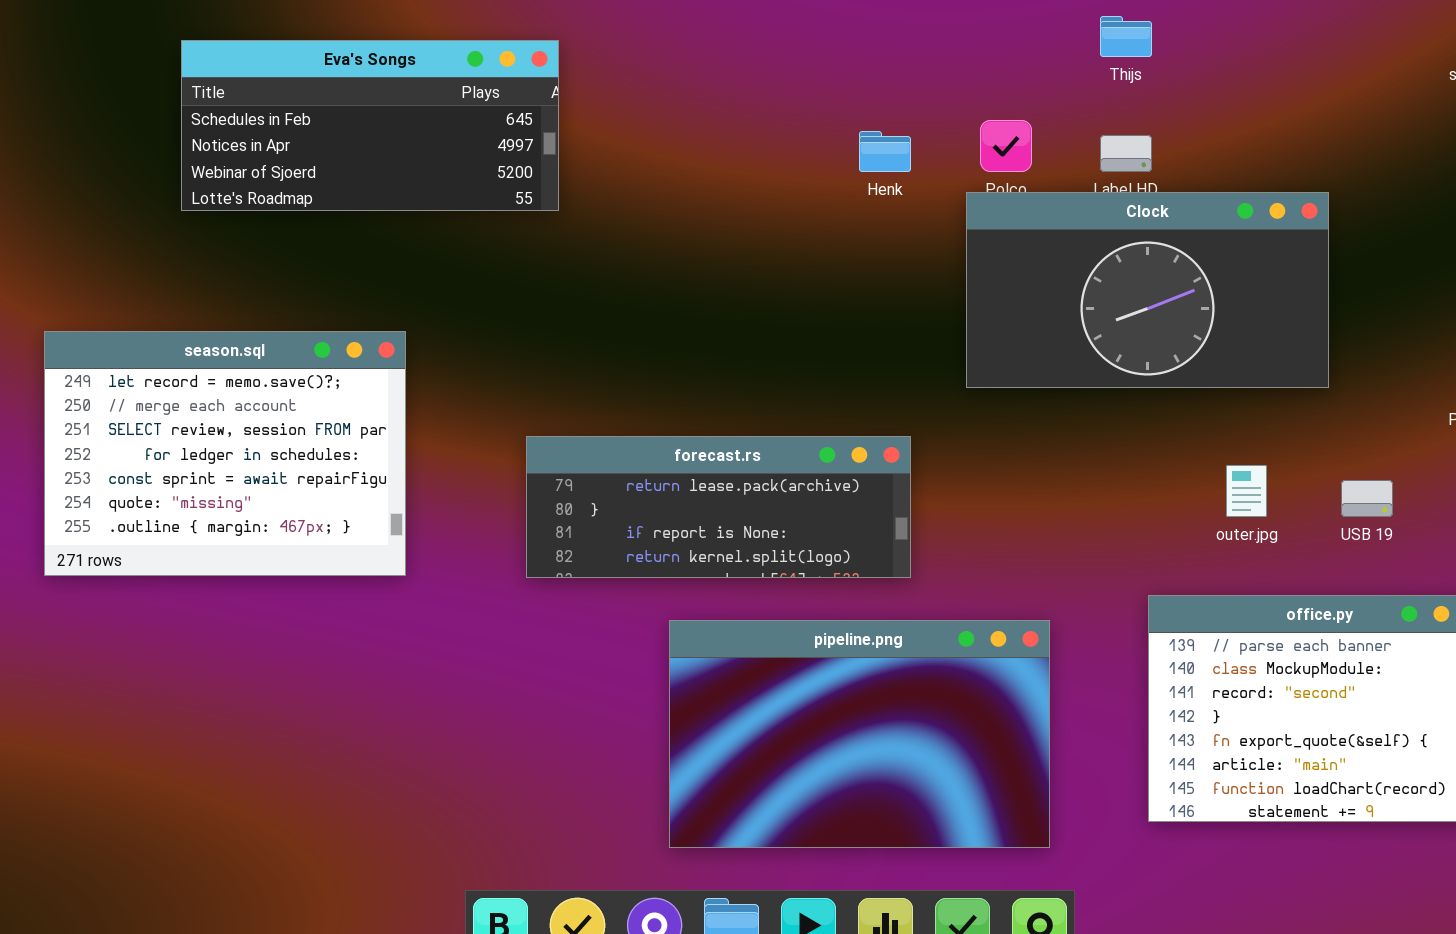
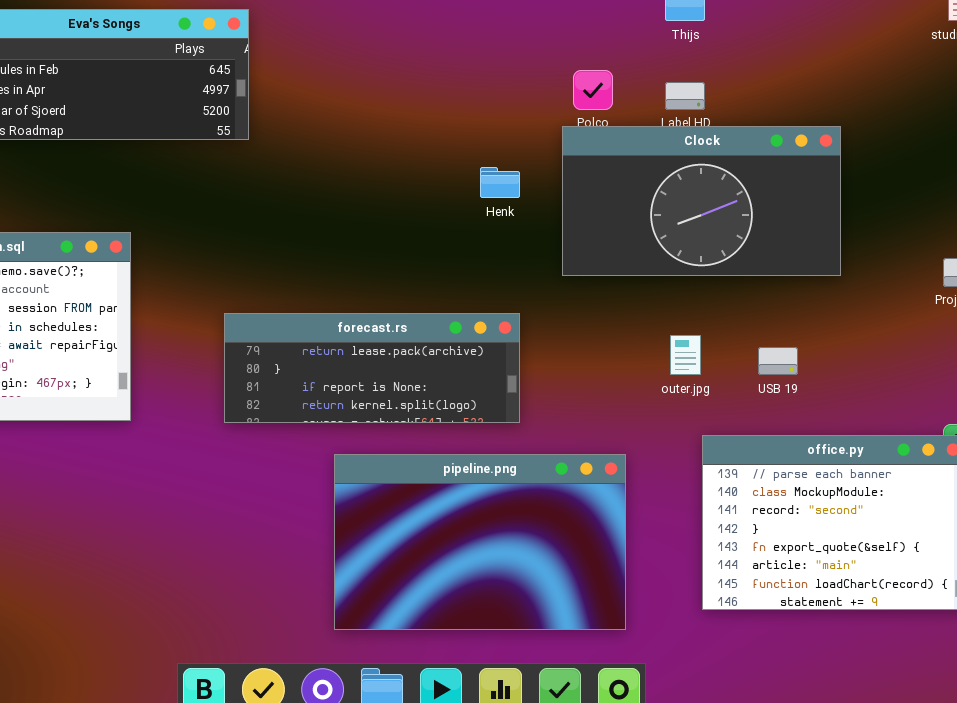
Henk: [859,131,911,172] -> [480,167,520,198], moved
outer.jpg: [1226,465,1267,517] -> [670,335,701,375], moved
USB 19: [1341,480,1393,517] -> [758,347,798,375], moved

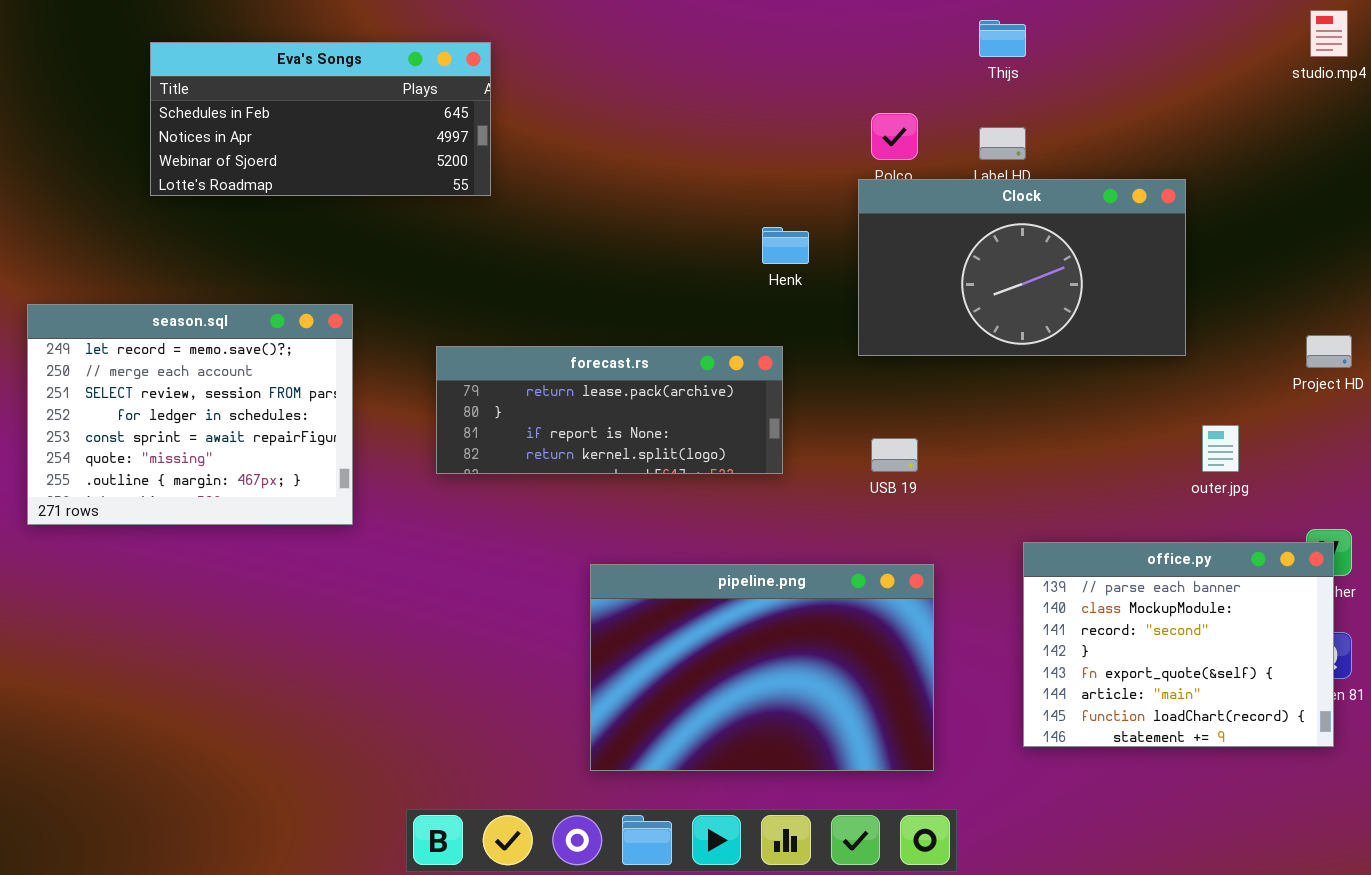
forecast.rs: [224,313,520,423] -> [436,346,783,474], moved
outer.jpg: [670,335,701,375] -> [1202,425,1239,472], moved
USB 19: [758,347,798,375] -> [871,438,918,472], moved

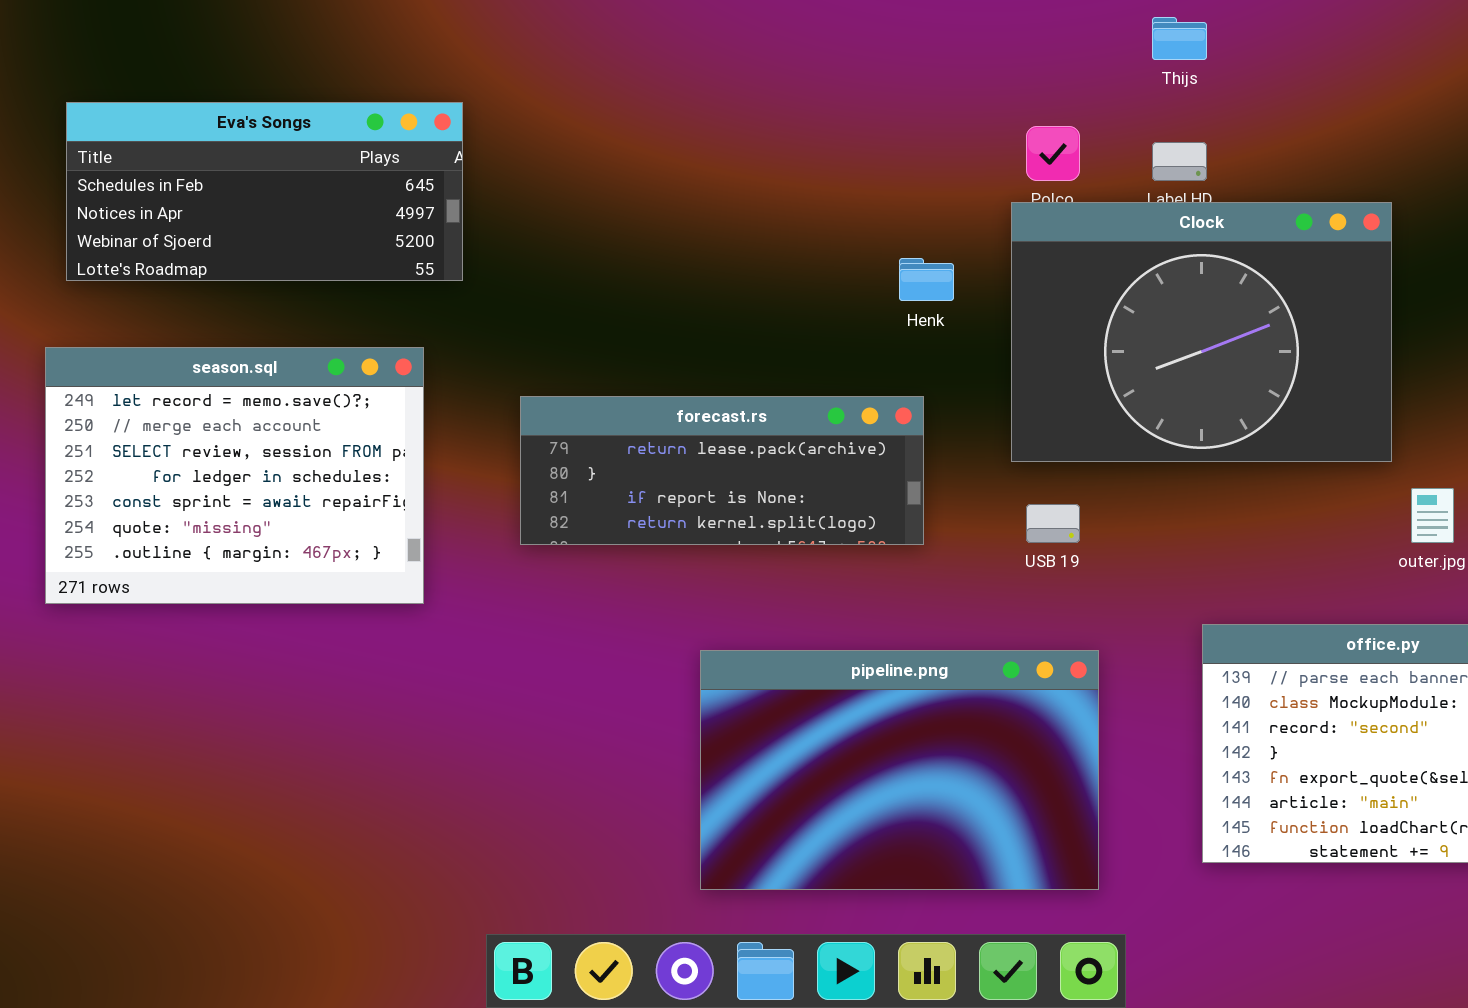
Eva's Songs: [150,42,491,196] -> [66,102,463,281], moved
Clock: [858,179,1186,356] -> [1011,202,1392,462], resized

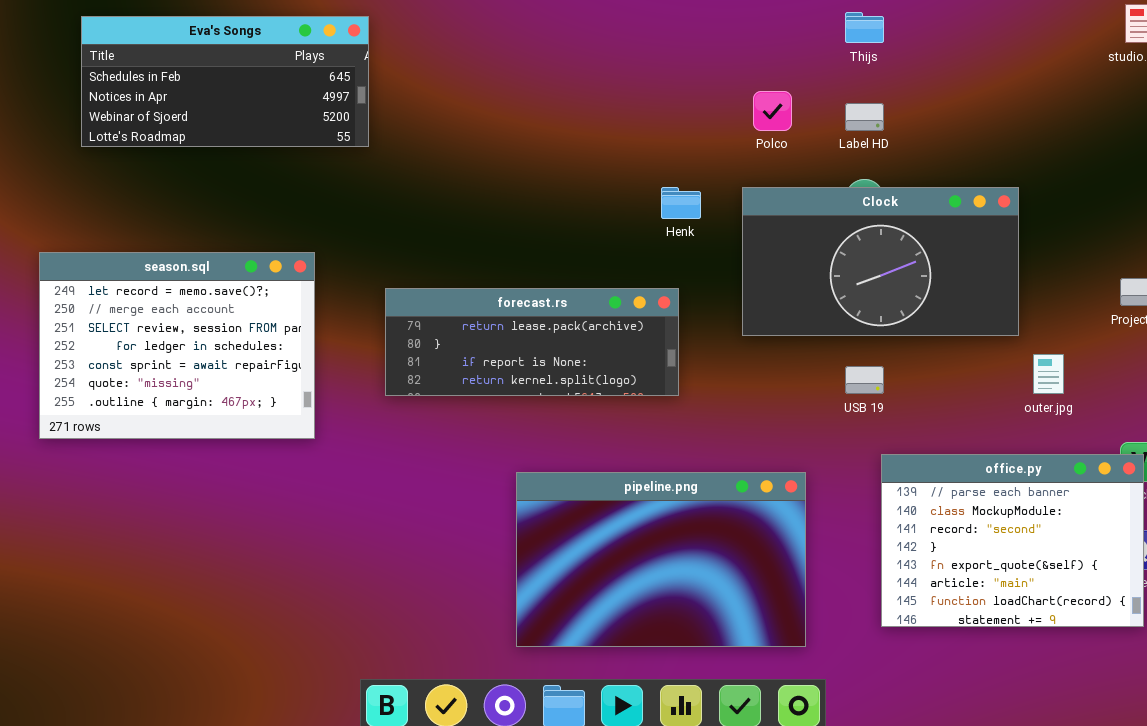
Eva's Songs: [66,102,463,281] -> [81,16,369,147], moved
Clock: [1011,202,1392,462] -> [742,187,1019,336], resized
USB 19: [1026,504,1080,543] -> [845,366,884,394], moved

